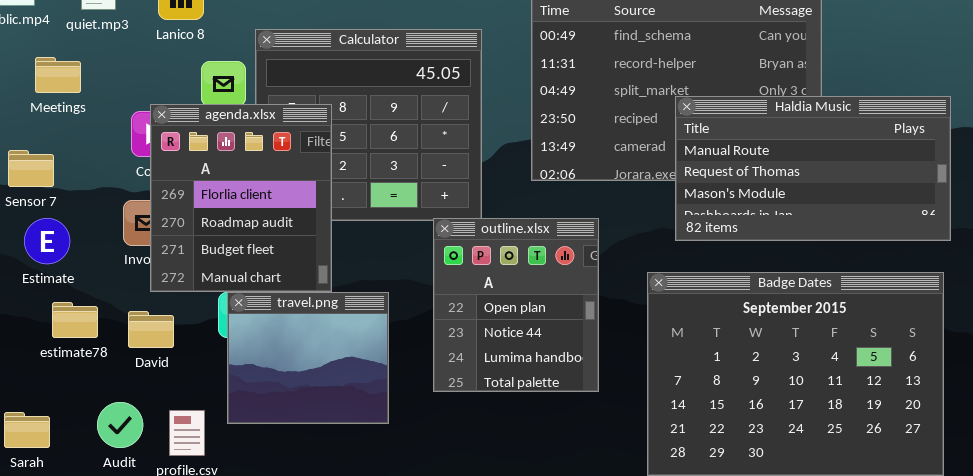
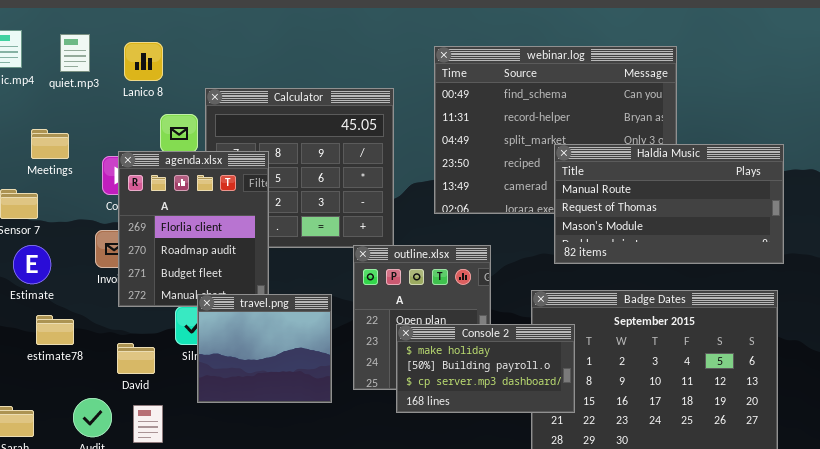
Meetings: [35,57,81,93] -> [31,129,69,159], moved
travel.png: [227,292,389,424] -> [197,294,332,403], moved
David: [128,311,174,348] -> [117,343,155,374], moved
Console 2: none -> [396,324,575,413], opened

